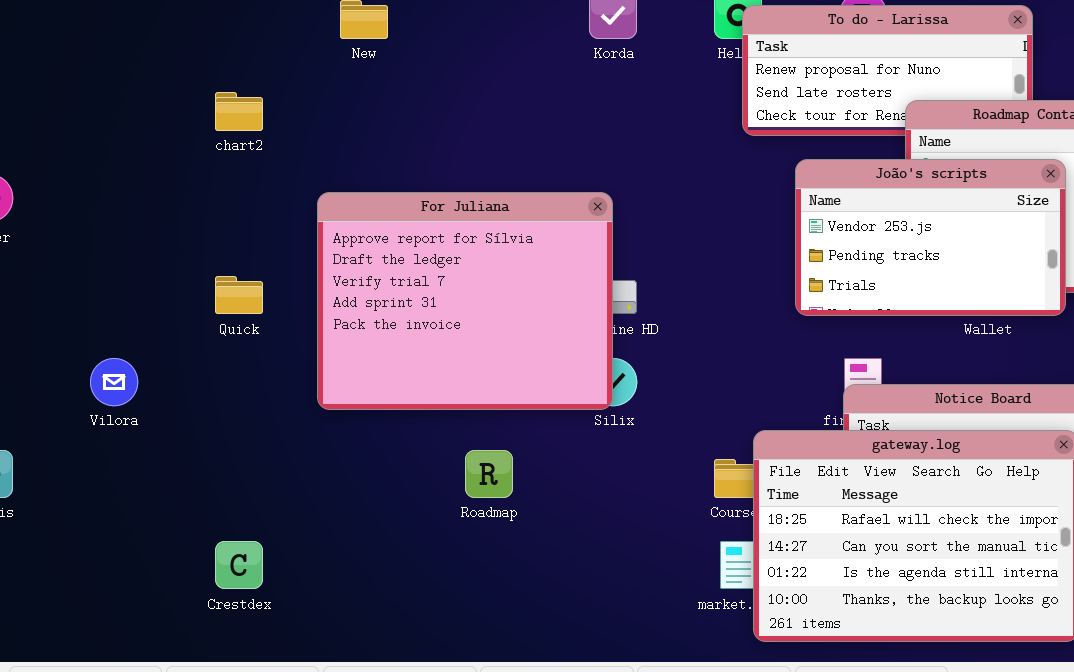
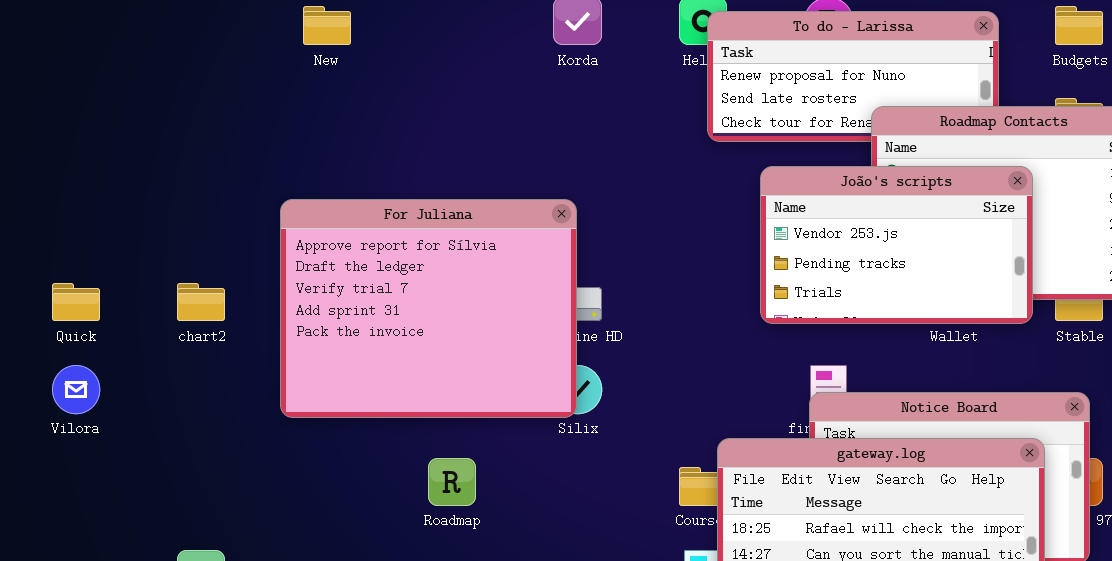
chart2: [215,92,263,131] -> [177,283,225,321], moved
Quick: [215,276,263,314] -> [52,283,100,321], moved

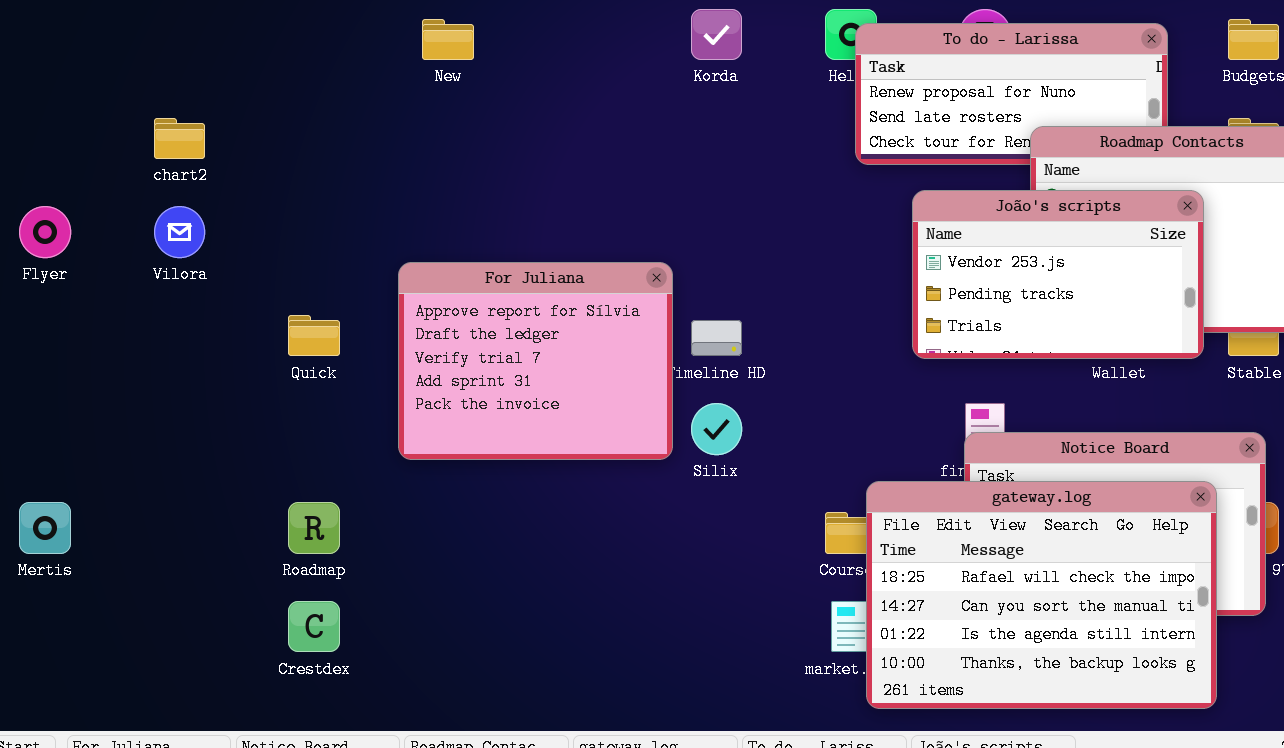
For Juliana: [280,199,577,418] -> [398,262,673,460], resized
Quick: [52,283,100,321] -> [288,315,340,356], moved
chart2: [177,283,225,321] -> [154,118,205,159], moved
Vilora: [52,365,100,414] -> [154,206,205,258], moved
Roadmap: [428,458,476,506] -> [288,502,340,554], moved

